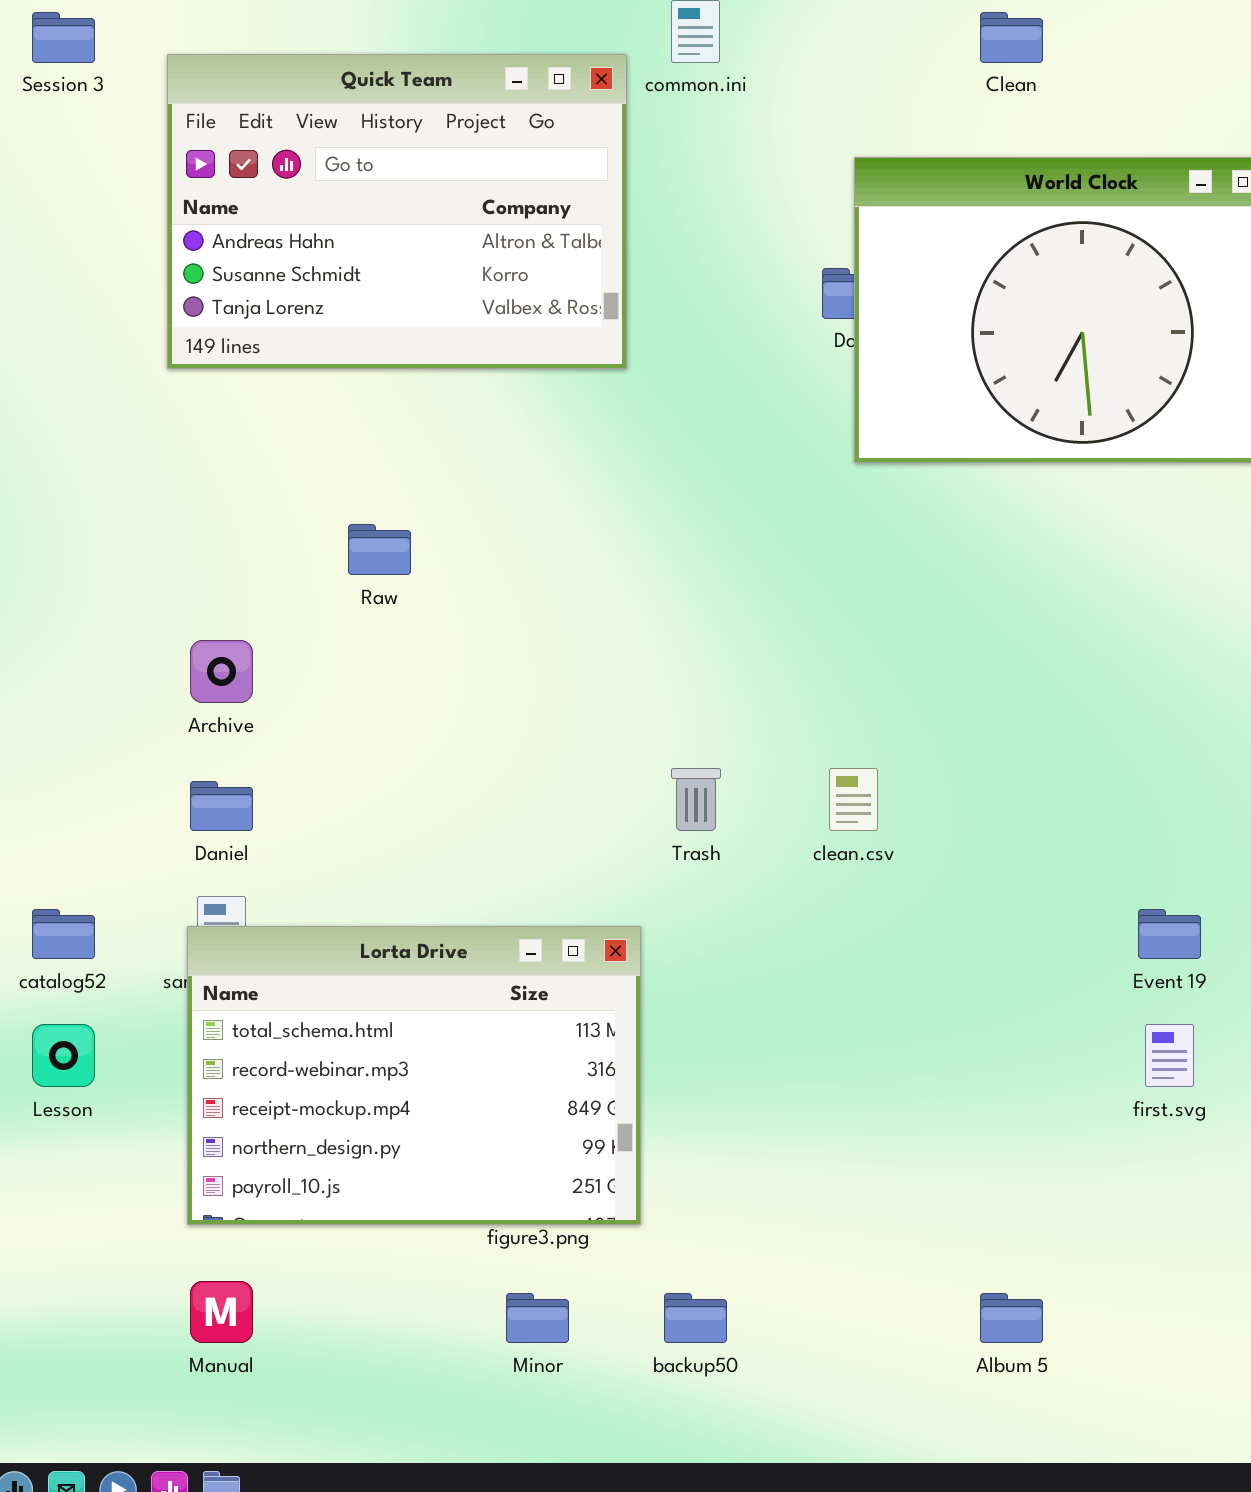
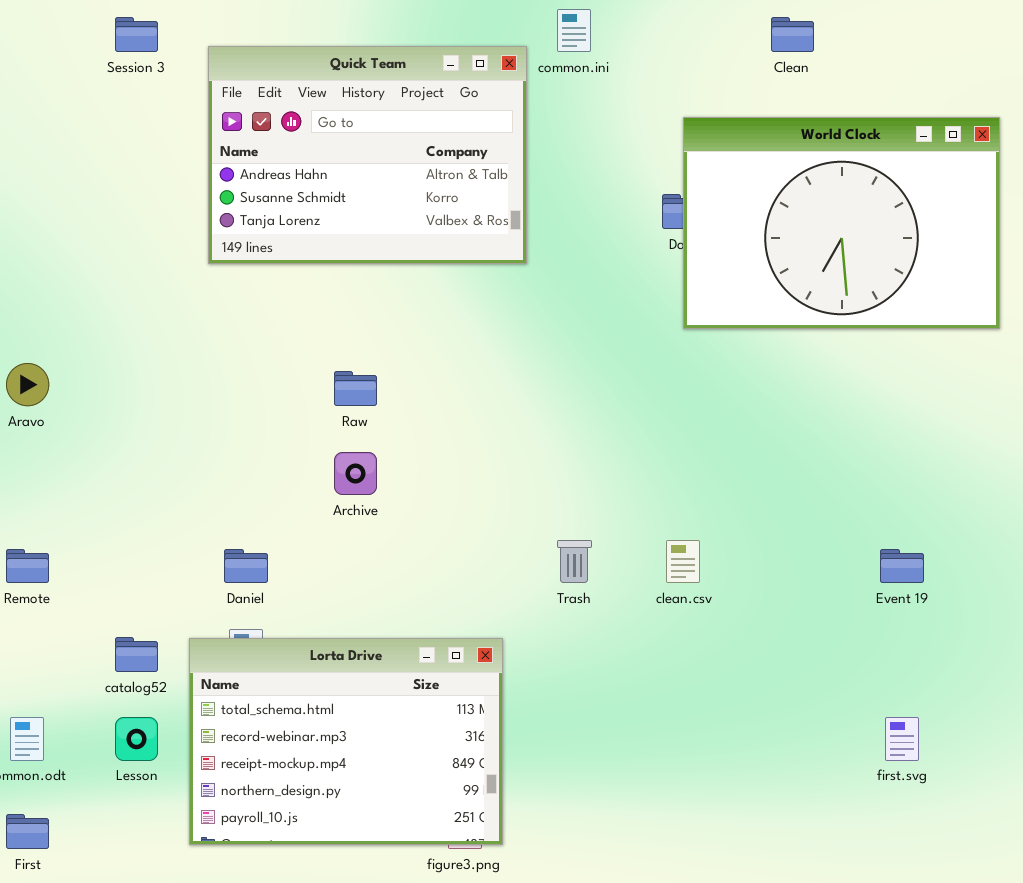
Archive: [190,640,253,703] -> [334,452,377,495], moved
Event 19: [1138,909,1201,959] -> [880,549,924,583], moved
Lorta Drive: [187,926,641,1225] -> [189,638,503,845], moved

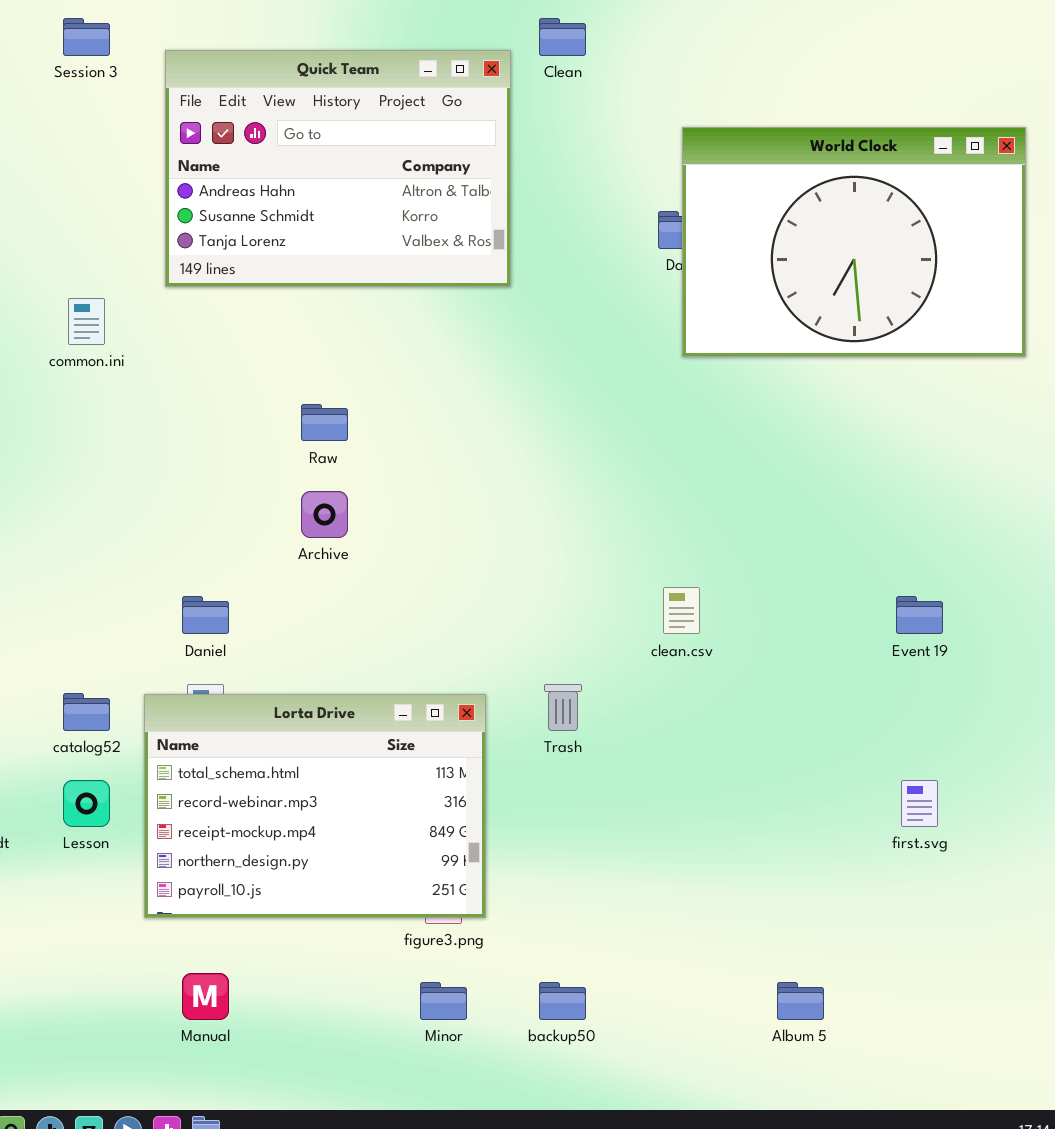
common.ini: [557,9,591,52] -> [68,298,105,345], moved
Clean: [771,17,814,52] -> [539,18,586,56], moved
Trash: [557,540,592,583] -> [544,684,582,731], moved

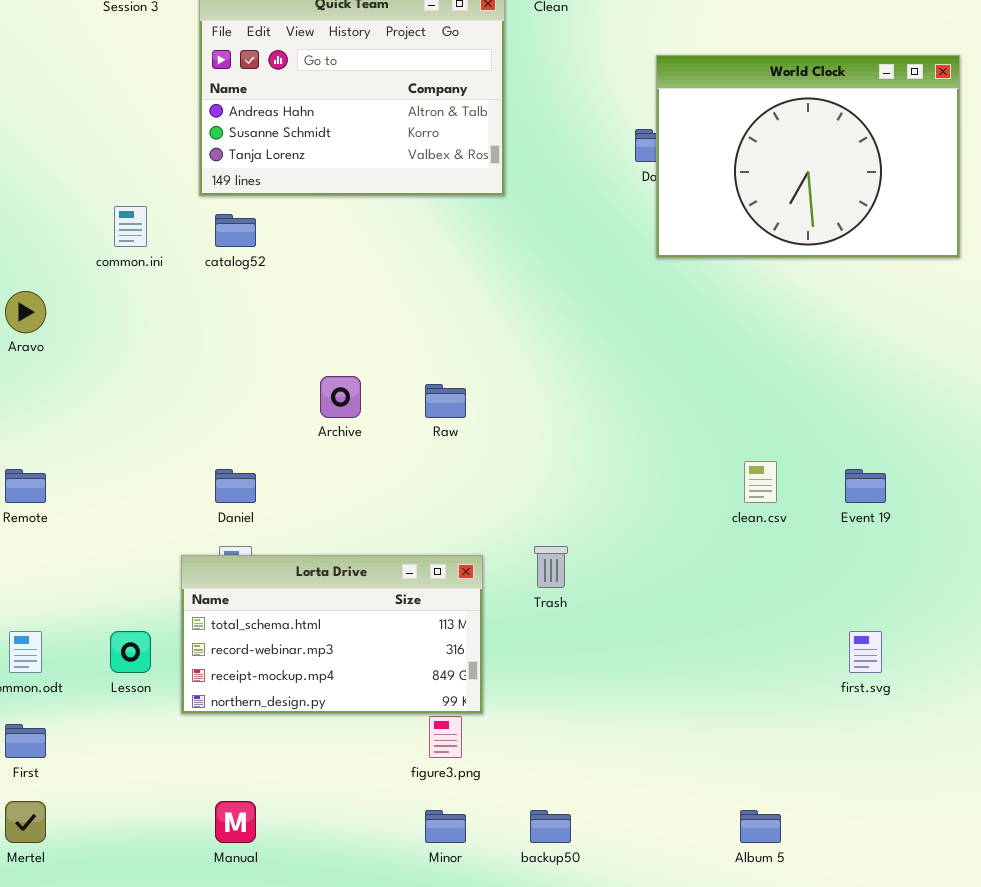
Raw: [301,404,348,441] -> [425,384,466,418], moved
clean.csv: [663,587,700,634] -> [744,461,777,503], moved
catalog52: [63,693,110,731] -> [215,214,256,247], moved
Lorta Drive: [144,694,486,918] -> [181,555,483,714], resized

